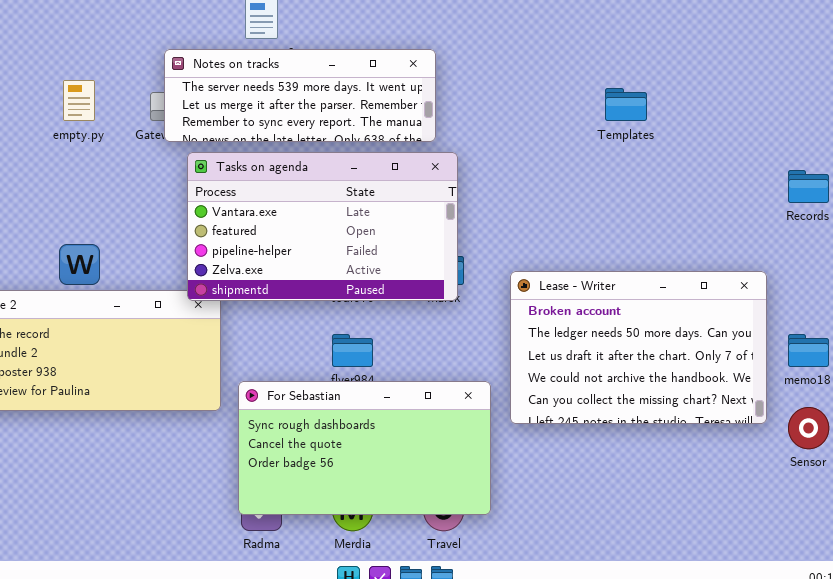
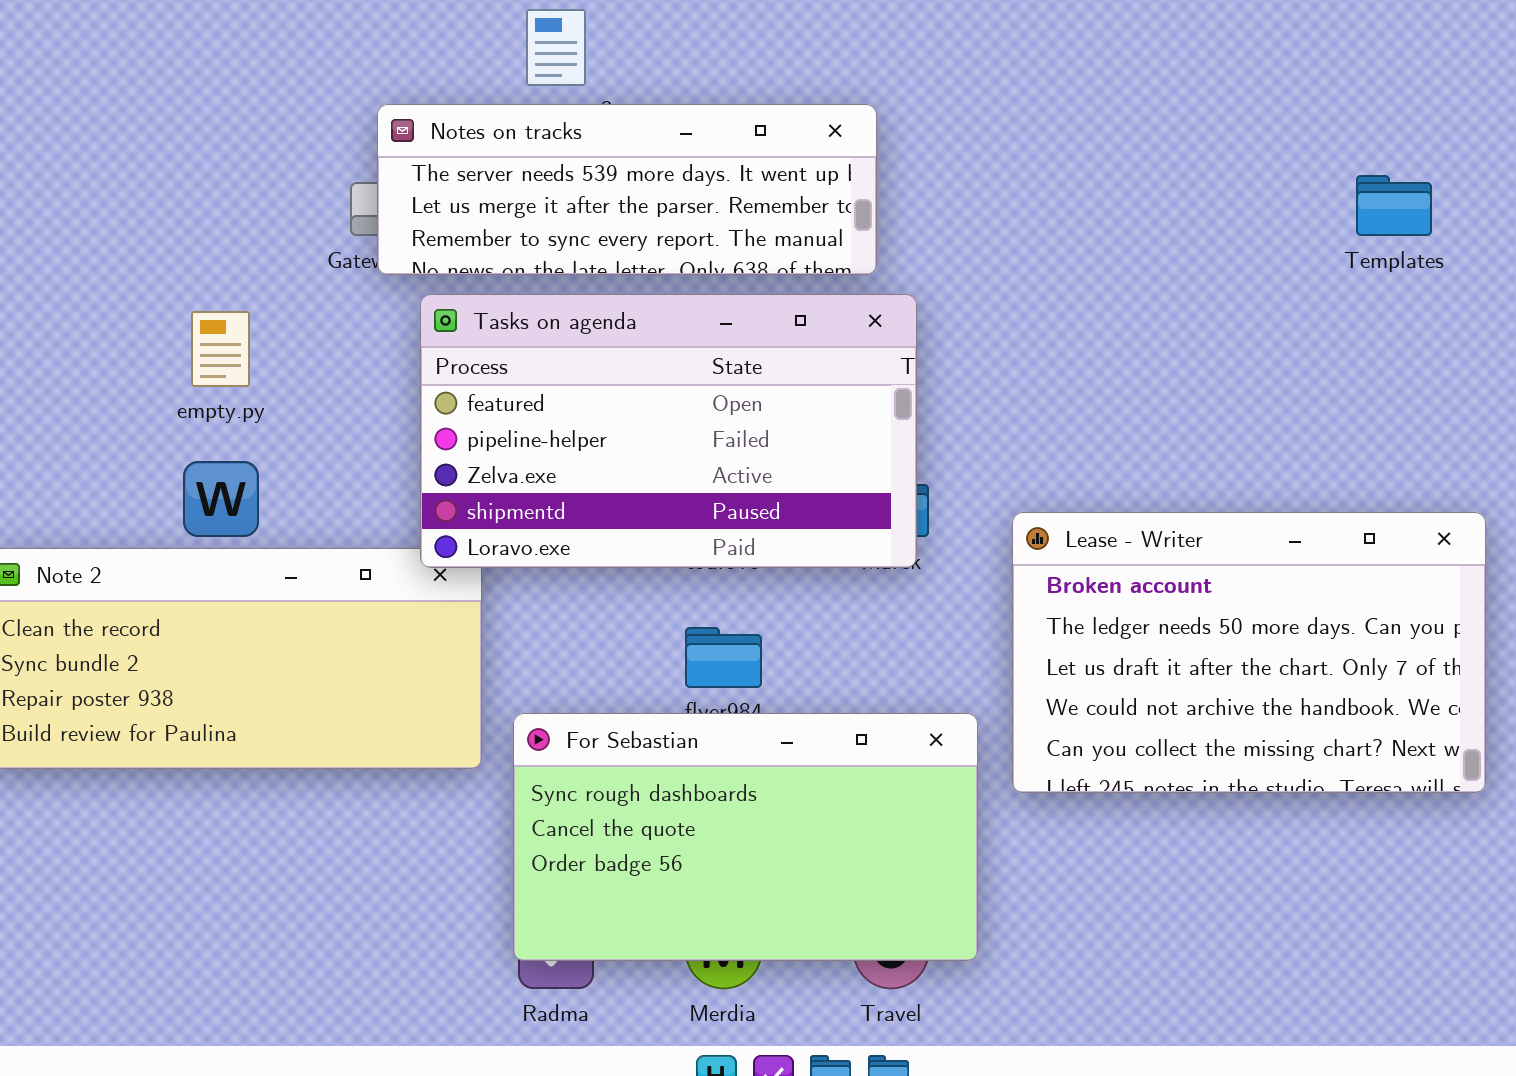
empty.py: [63,80,95,121] -> [191,311,250,387], moved
Templates: [605,88,647,121] -> [1356,175,1432,236], moved
Tasks on agenda: [187,152,458,301] -> [420,294,917,568], scrolled down 1 row

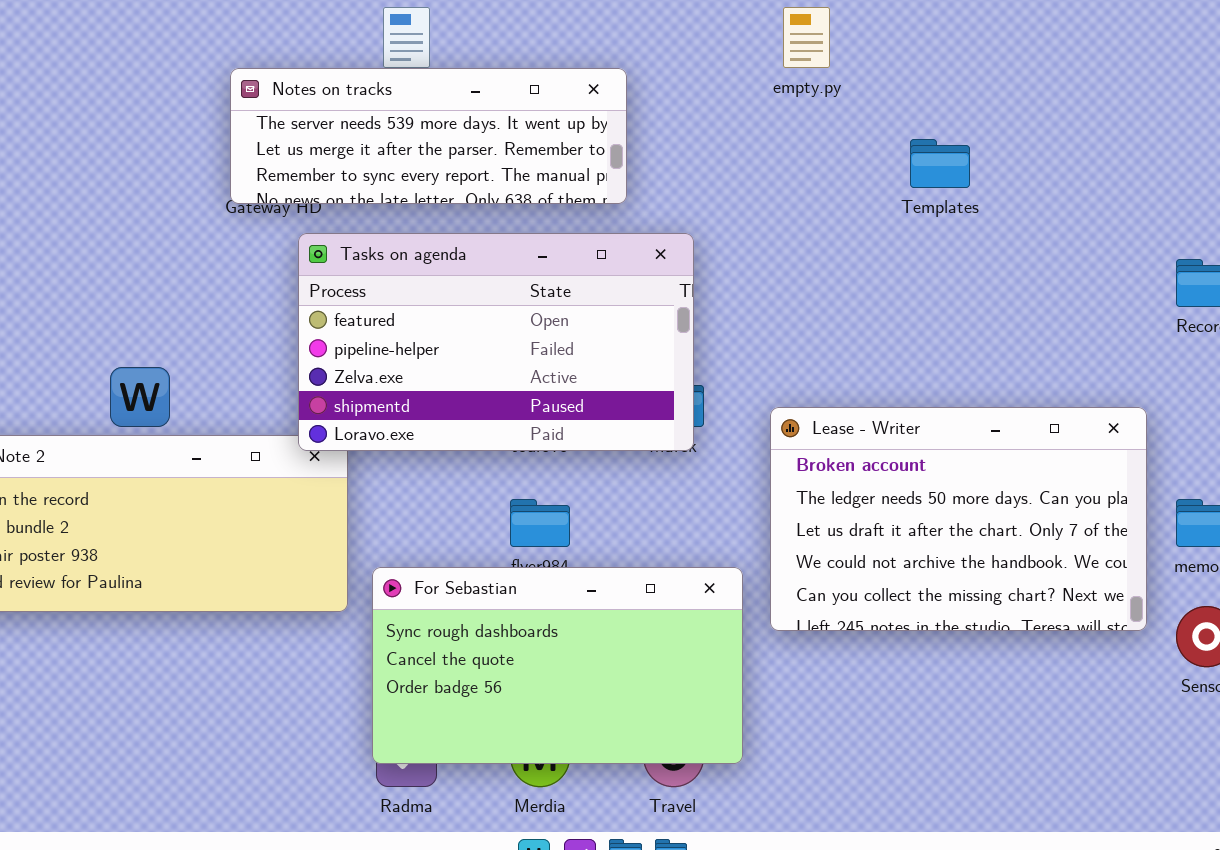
Notes on tracks: [377,104,877,275] -> [230,68,627,204], moved
Templates: [1356,175,1432,236] -> [910,139,970,188], moved
empty.py: [191,311,250,387] -> [783,7,830,68], moved

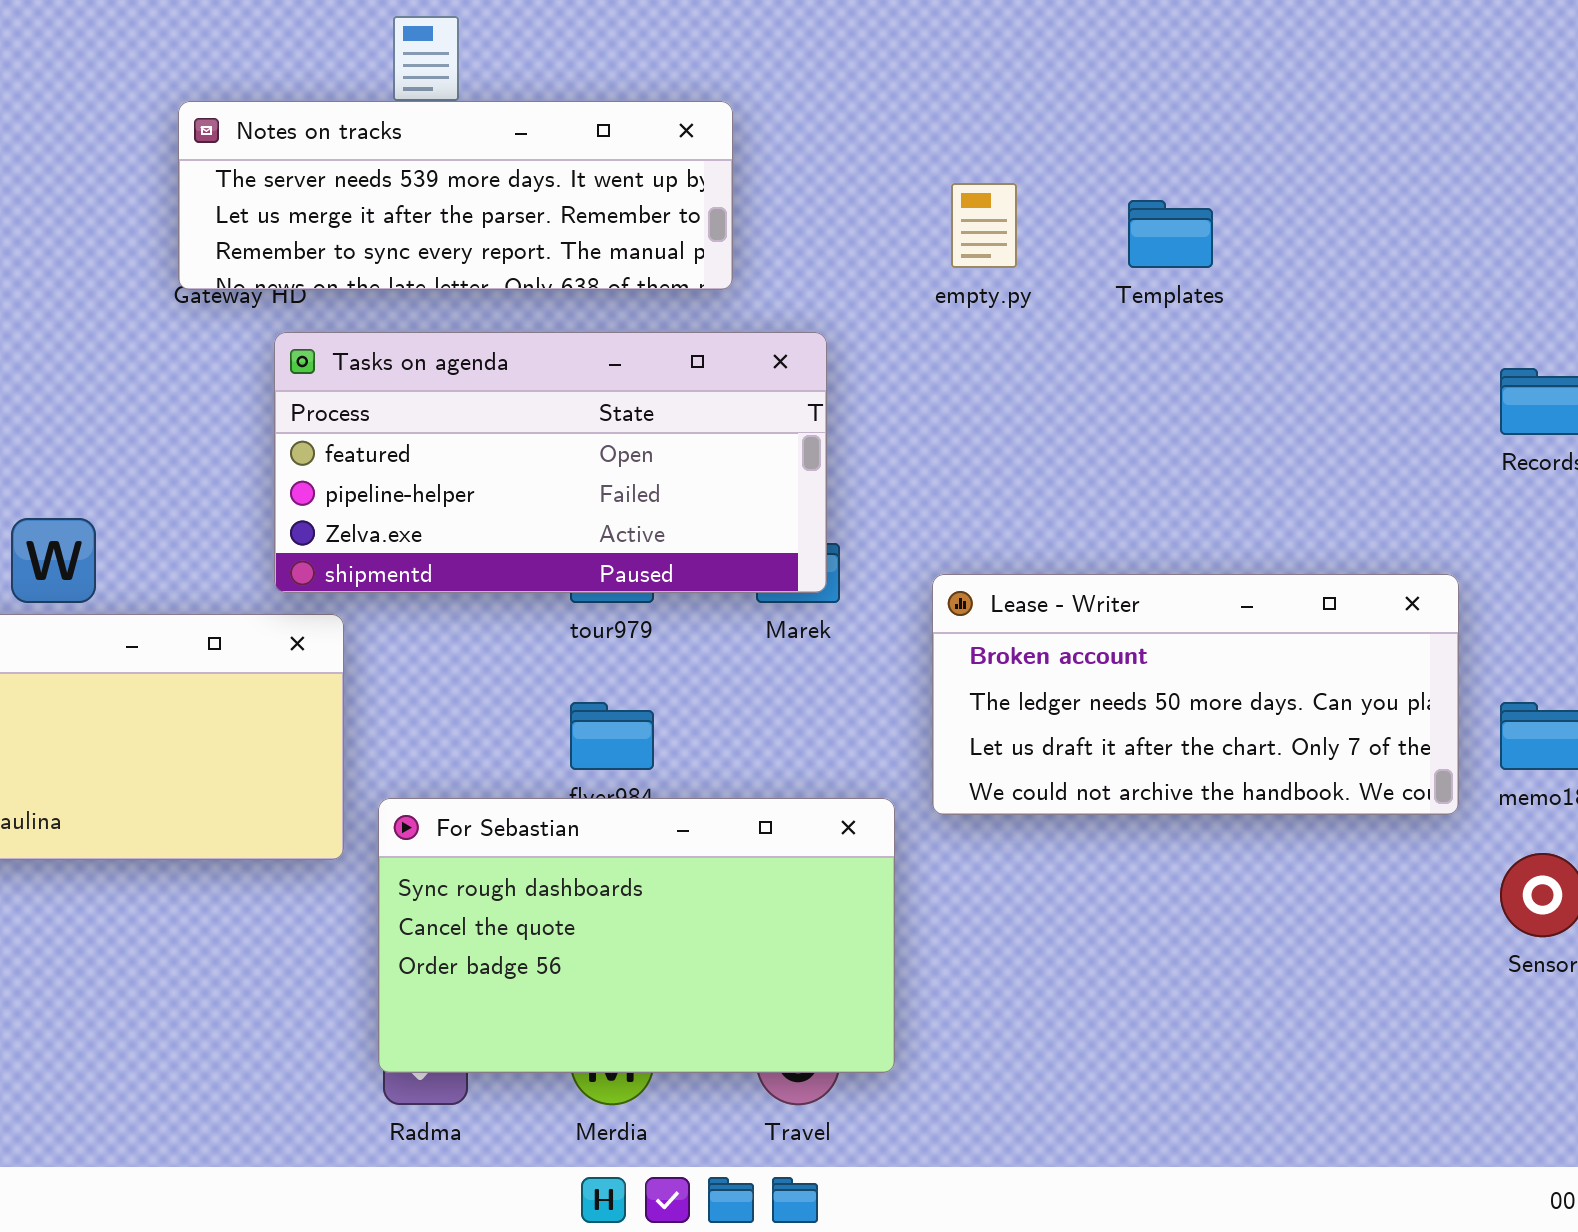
empty.py: [783,7,830,68] -> [951,183,1017,268], moved
Tasks on agenda: [298,233,694,451] -> [274,332,827,593], resized
Lease - Writer: [770,407,1147,631] -> [932,574,1459,815], resized

